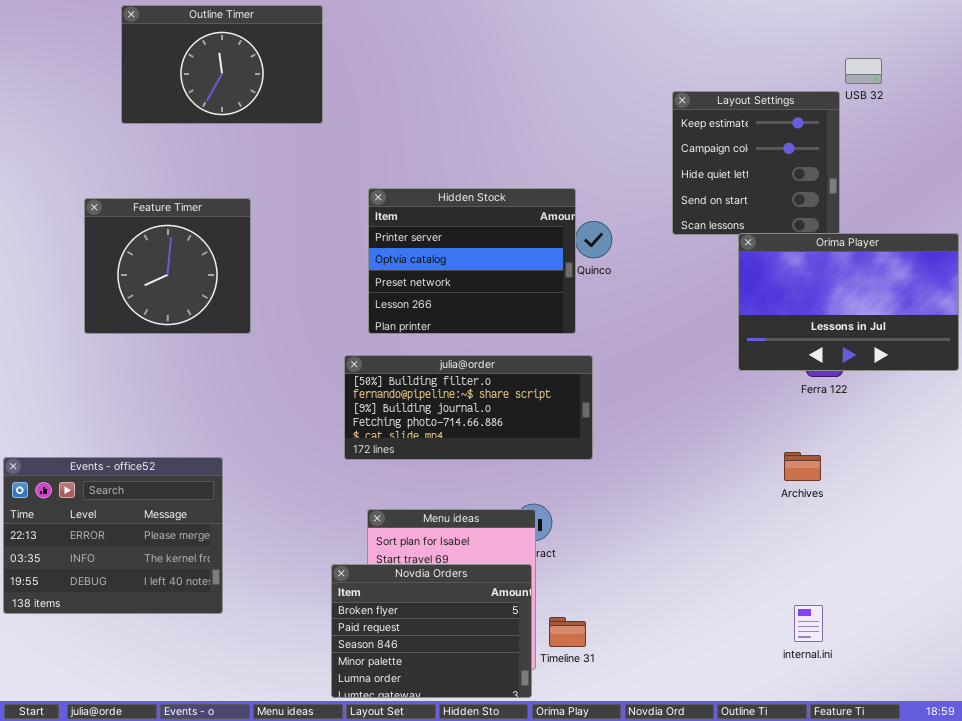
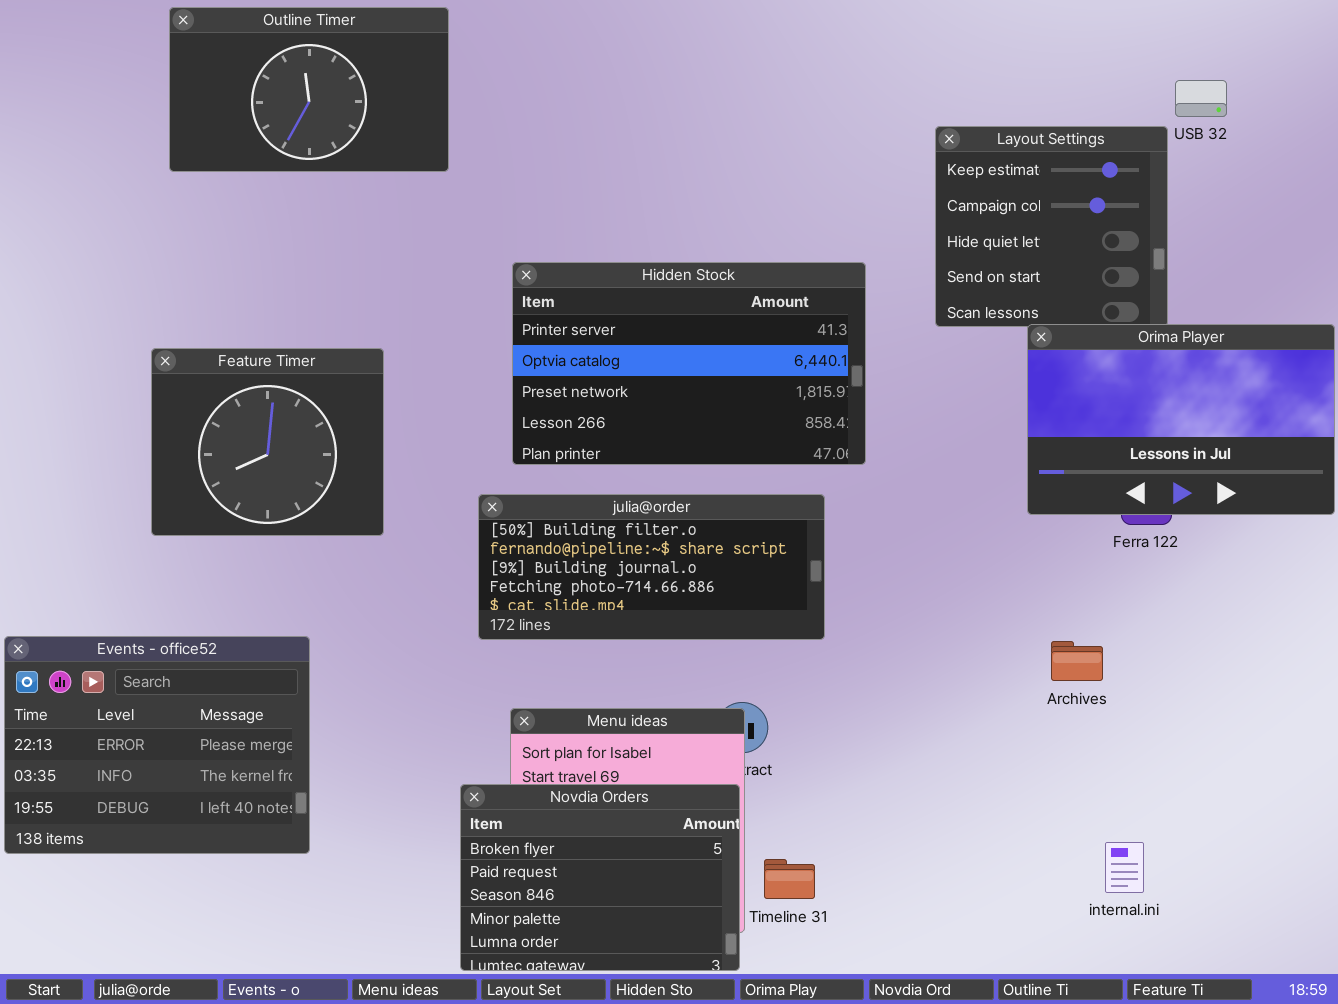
Hidden Stock: [368,188,576,334] -> [512,262,866,465], resized
Feature Timer: [84,198,251,334] -> [151,348,384,536], moved
Archives: [784,452,821,481] -> [1051,641,1103,681], moved

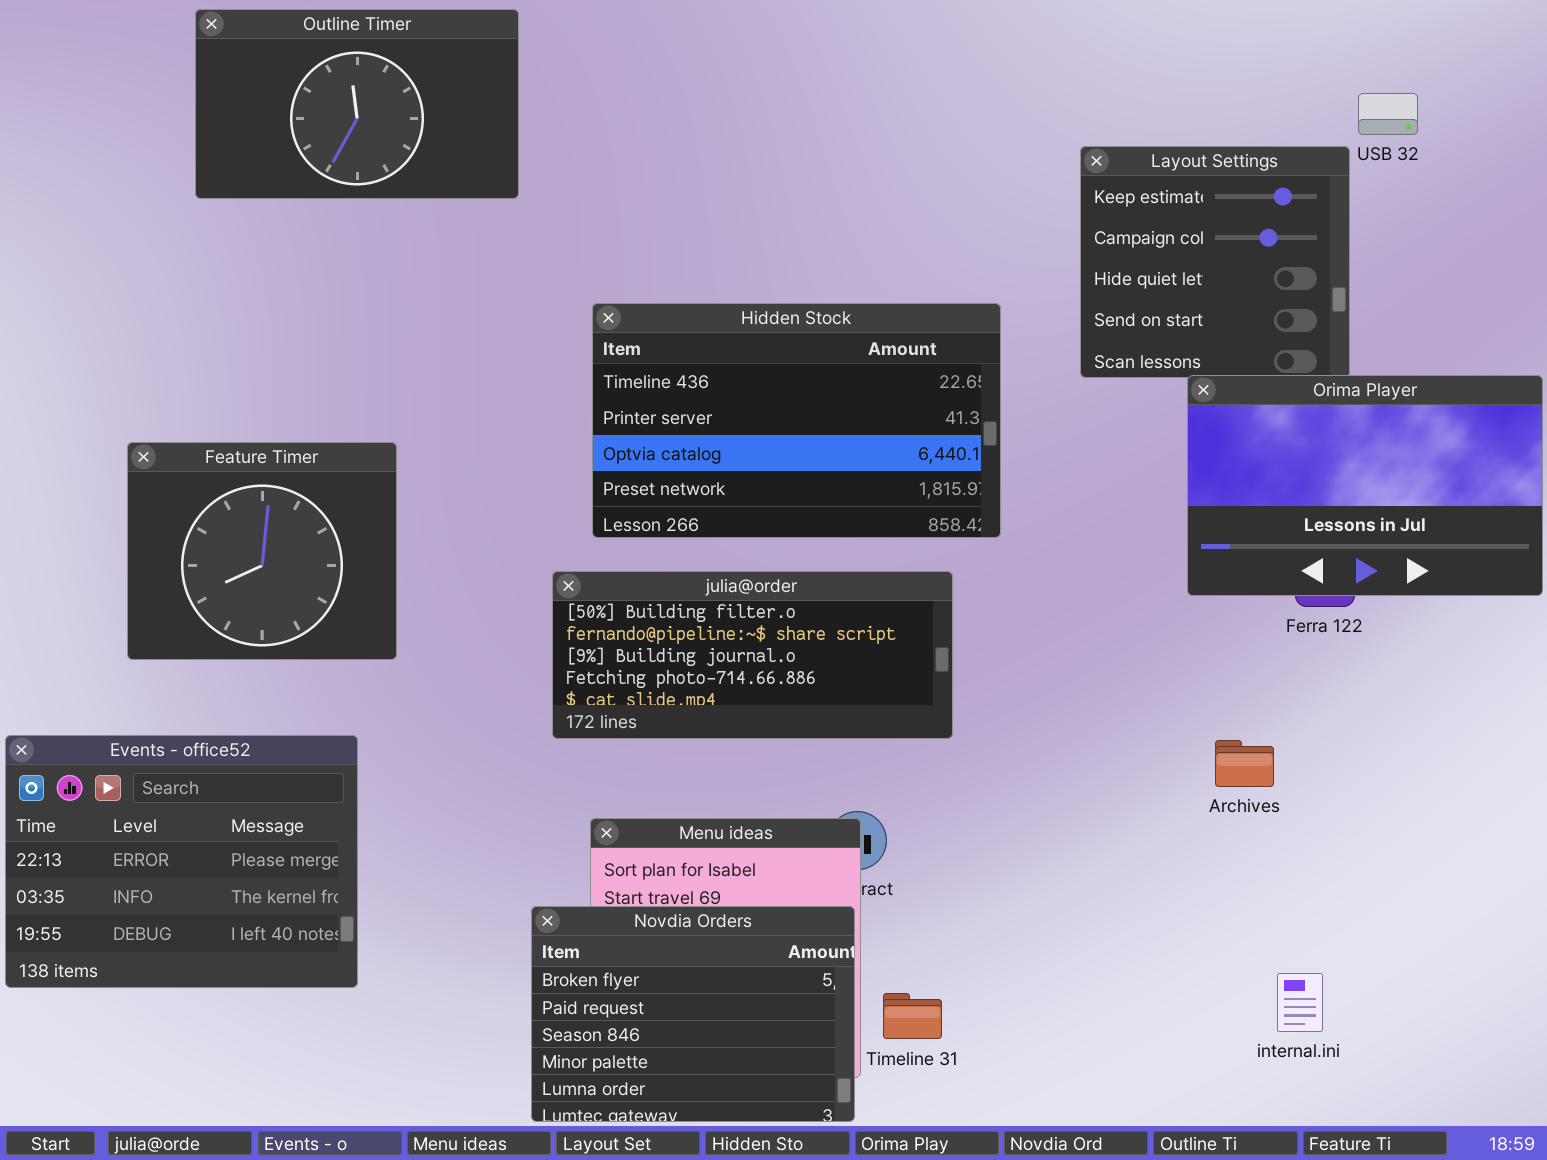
Hidden Stock: [512,262,866,465] -> [592,303,1001,538], scrolled up 1 row
Feature Timer: [151,348,384,536] -> [127,442,397,660], moved

